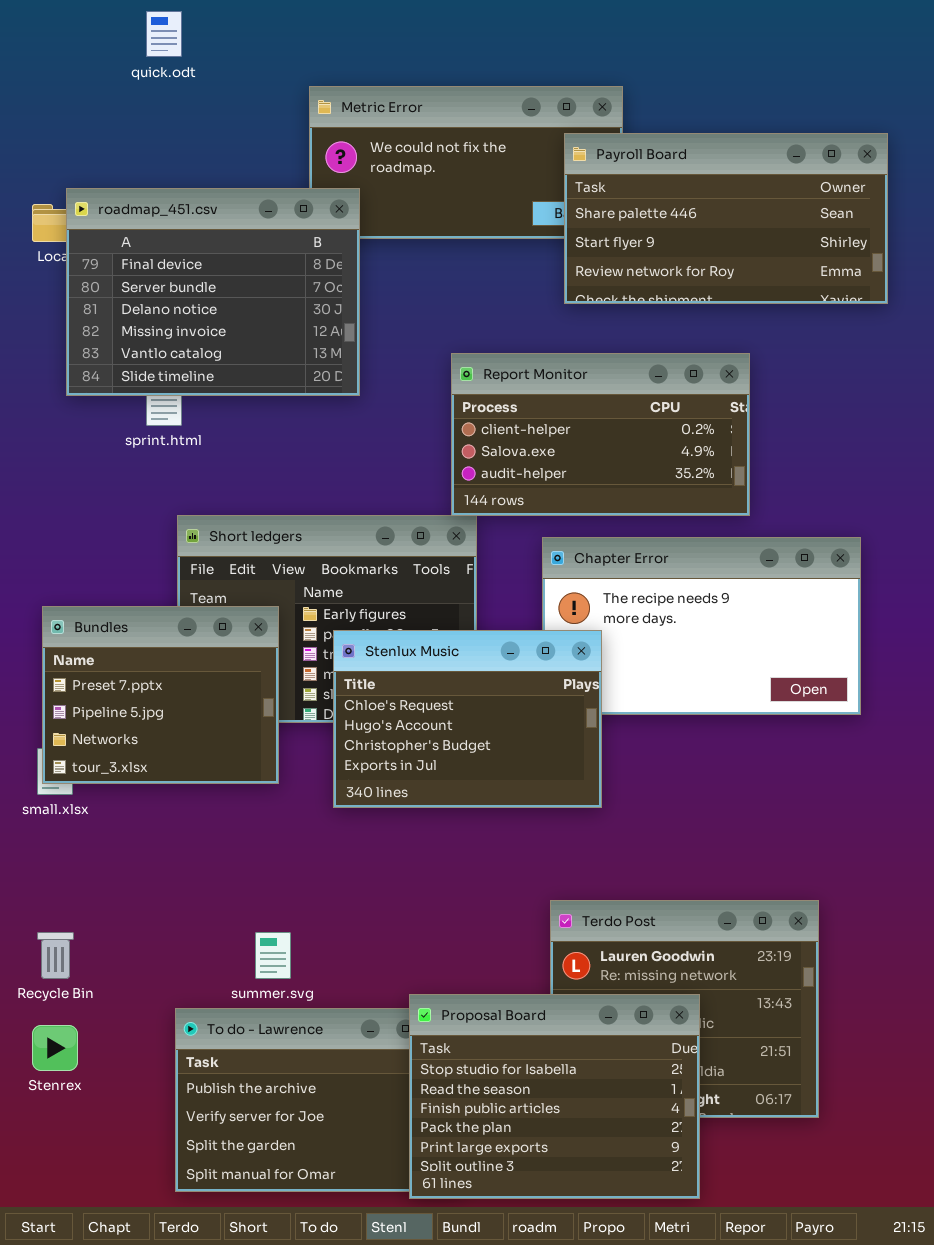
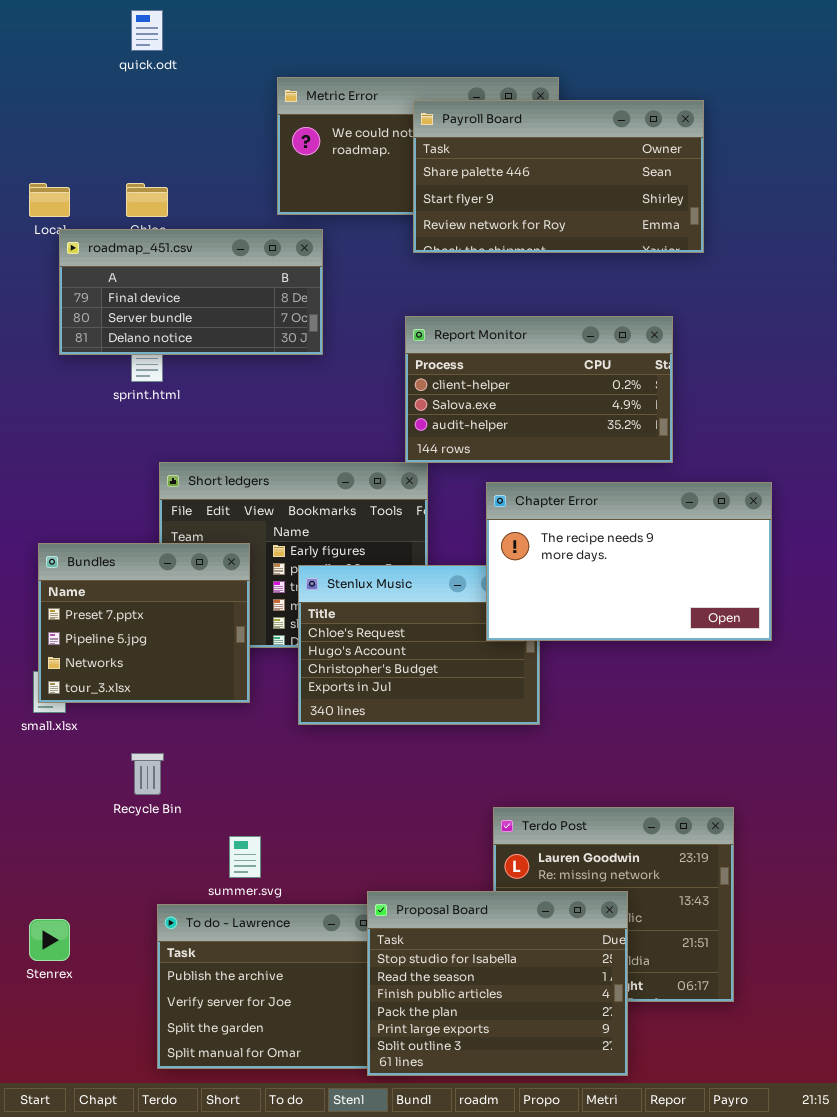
Payroll Board: [564,133,888,304] -> [413,100,704,253], moved
roadmap_451.csv: [66,188,360,396] -> [59,229,323,355], resized
Chapter Error: [542,537,861,715] -> [486,482,772,641], raised
Recycle Bin: [37,932,74,979] -> [131,753,164,795], moved

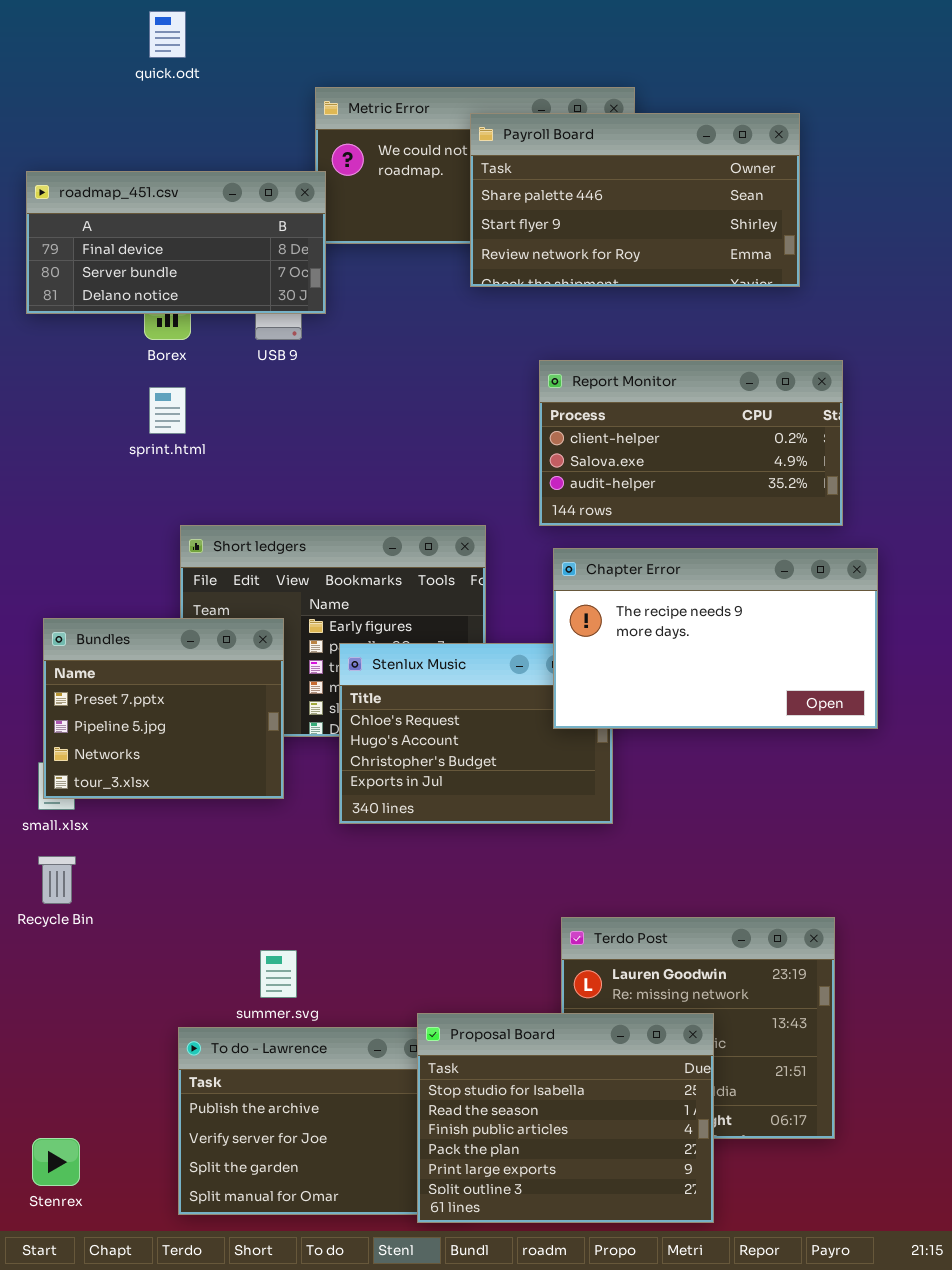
roadmap_451.csv: [59,229,323,355] -> [26,171,326,314], moved
Report Monitor: [405,316,673,463] -> [539,360,843,526], moved
Recycle Bin: [131,753,164,795] -> [38,856,76,904], moved
Stenrex: [29,919,70,961] -> [32,1138,80,1186], moved

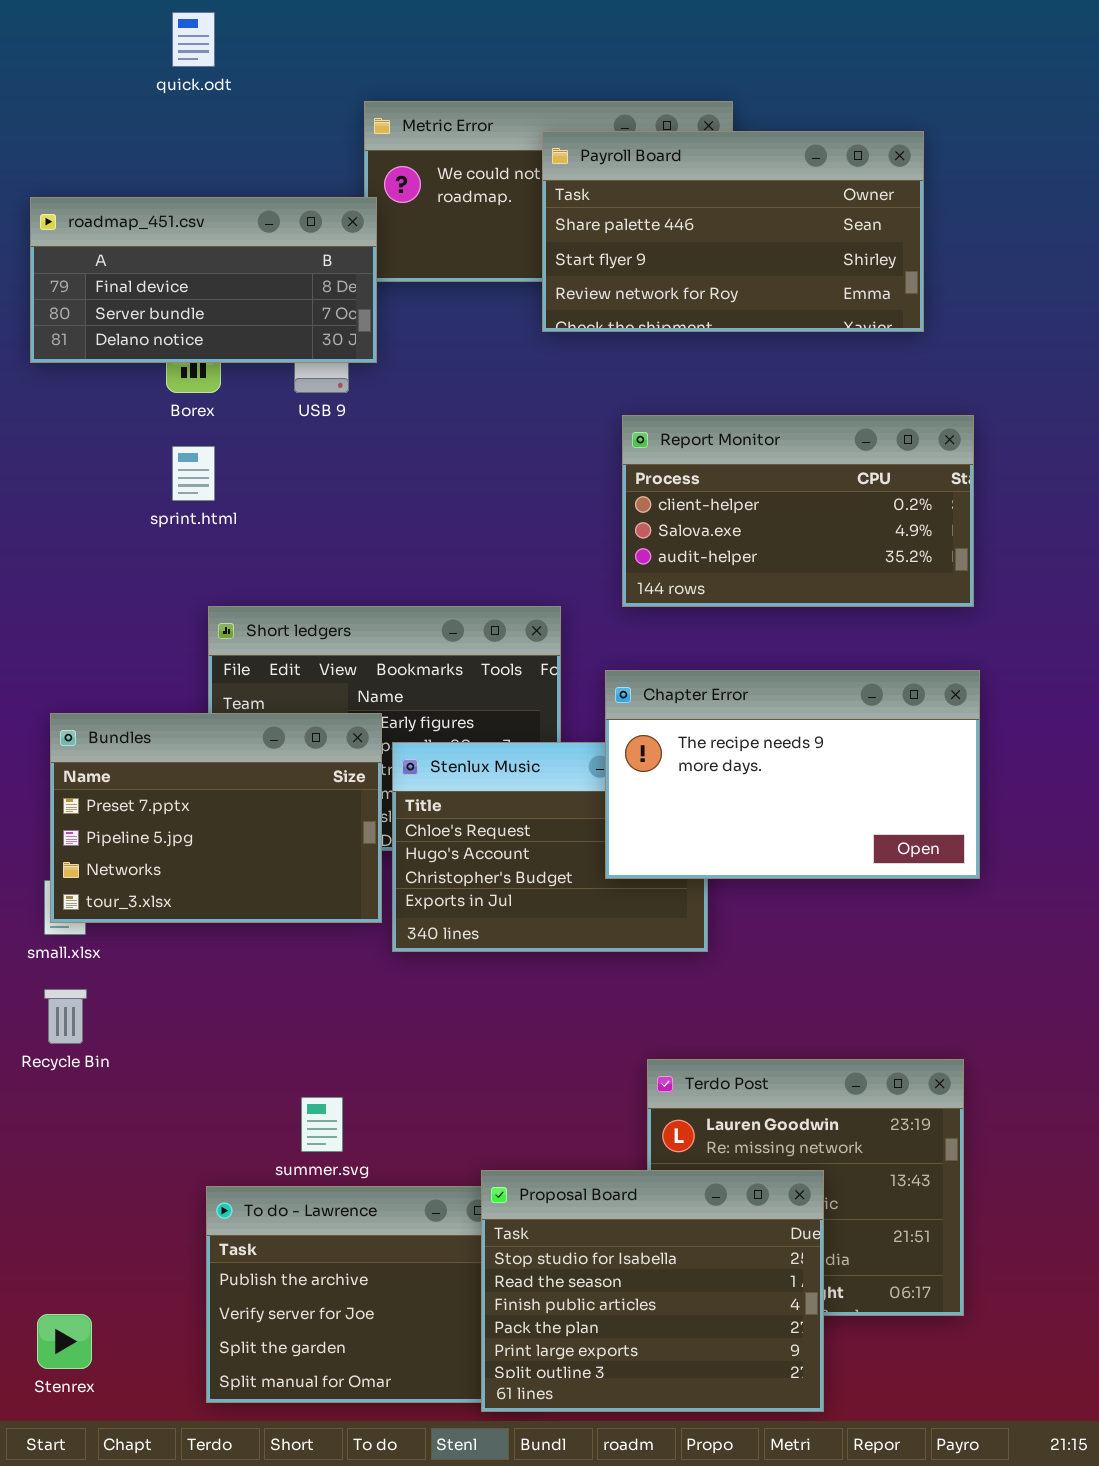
Chapter Error: [553,548,878,729] -> [605,670,980,879], moved
Bundles: [43,618,284,799] -> [50,713,382,923], resized

